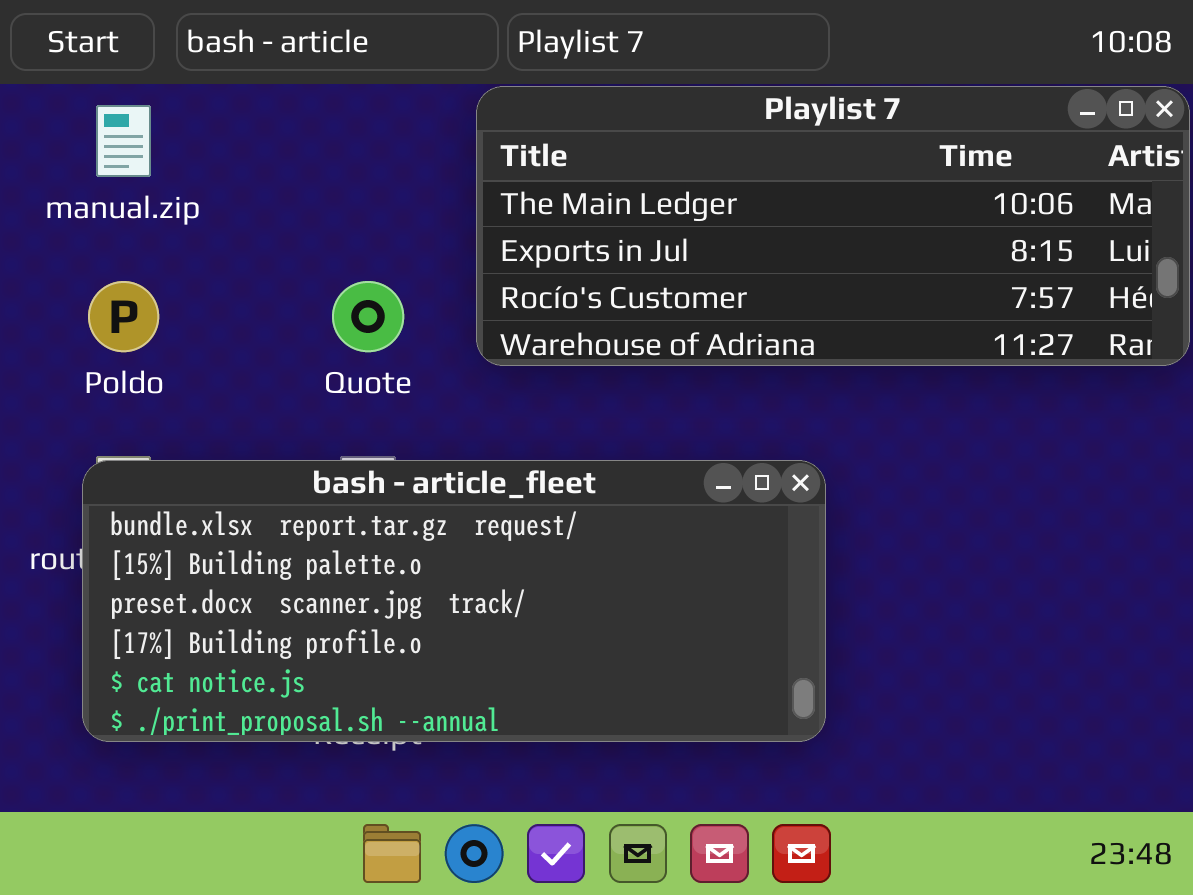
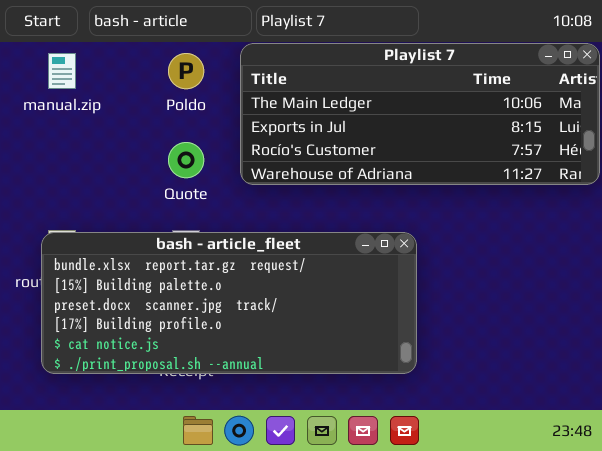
Poldo: [88,281,159,352] -> [168,53,204,89], moved

